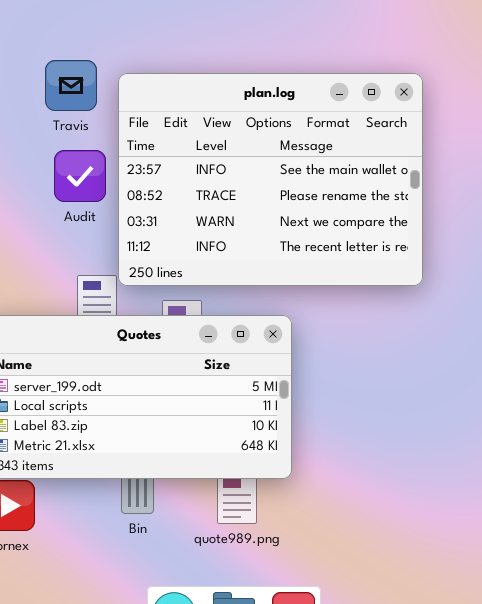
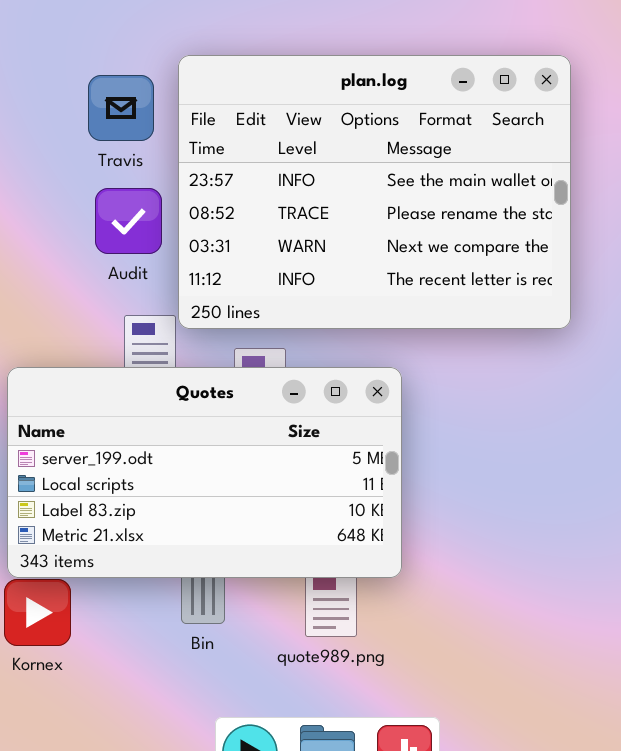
Travis: [45,60,97,111] -> [88,75,154,141], moved
Audit: [54,150,106,202] -> [95,188,162,254], moved

